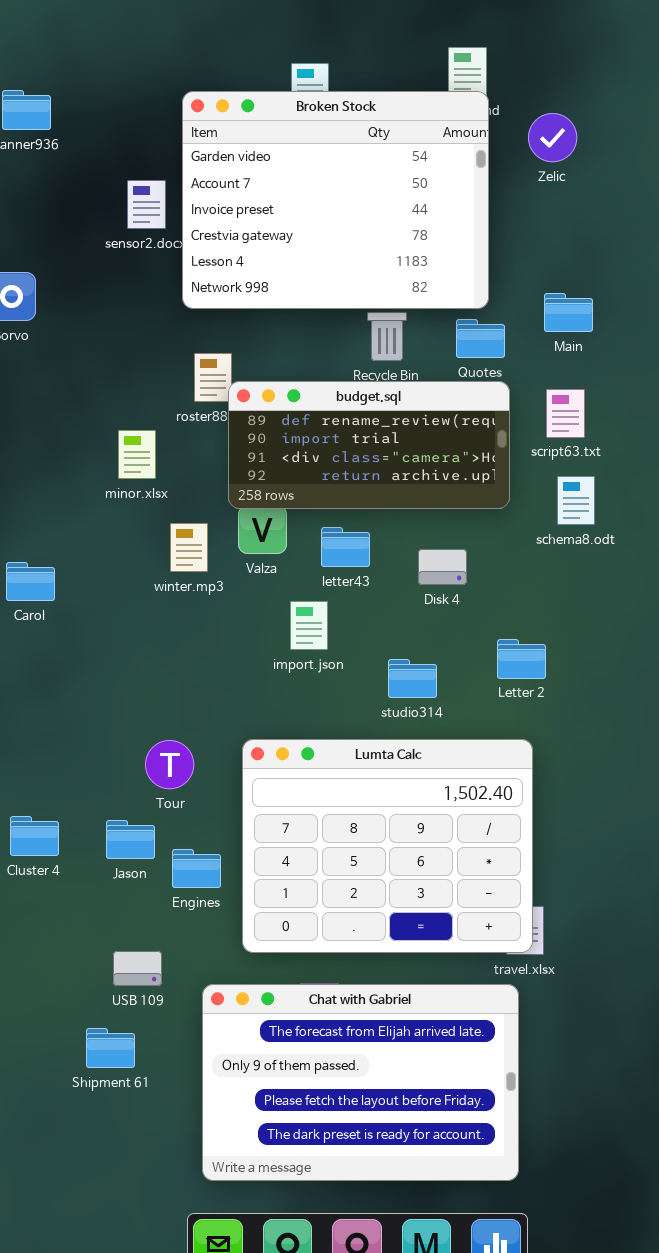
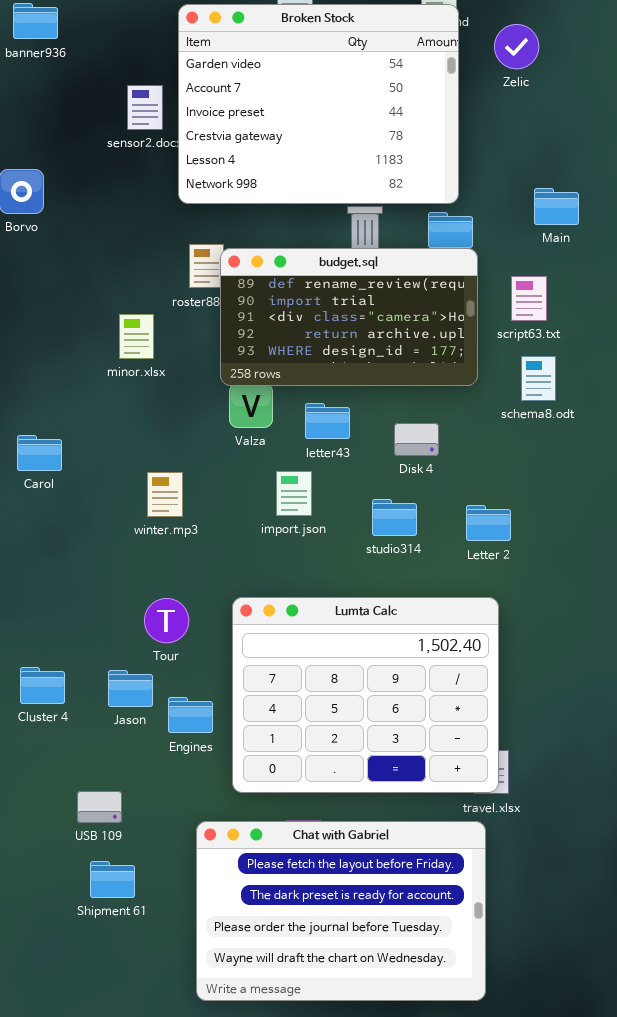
Main: [544,293,593,332] -> [534,188,579,225], moved
budget.sql: [228,381,510,509] -> [220,248,478,386], resized
winter.mp3: [170,523,208,572] -> [147,472,183,517], moved
studio314: [388,659,437,698] -> [372,499,417,536], moved
USB 109: [113,951,162,986] -> [77,791,122,823], moved
Chat with Gabriel: [202,984,519,1181] -> [196,821,486,1001], scrolled down 2 rows

